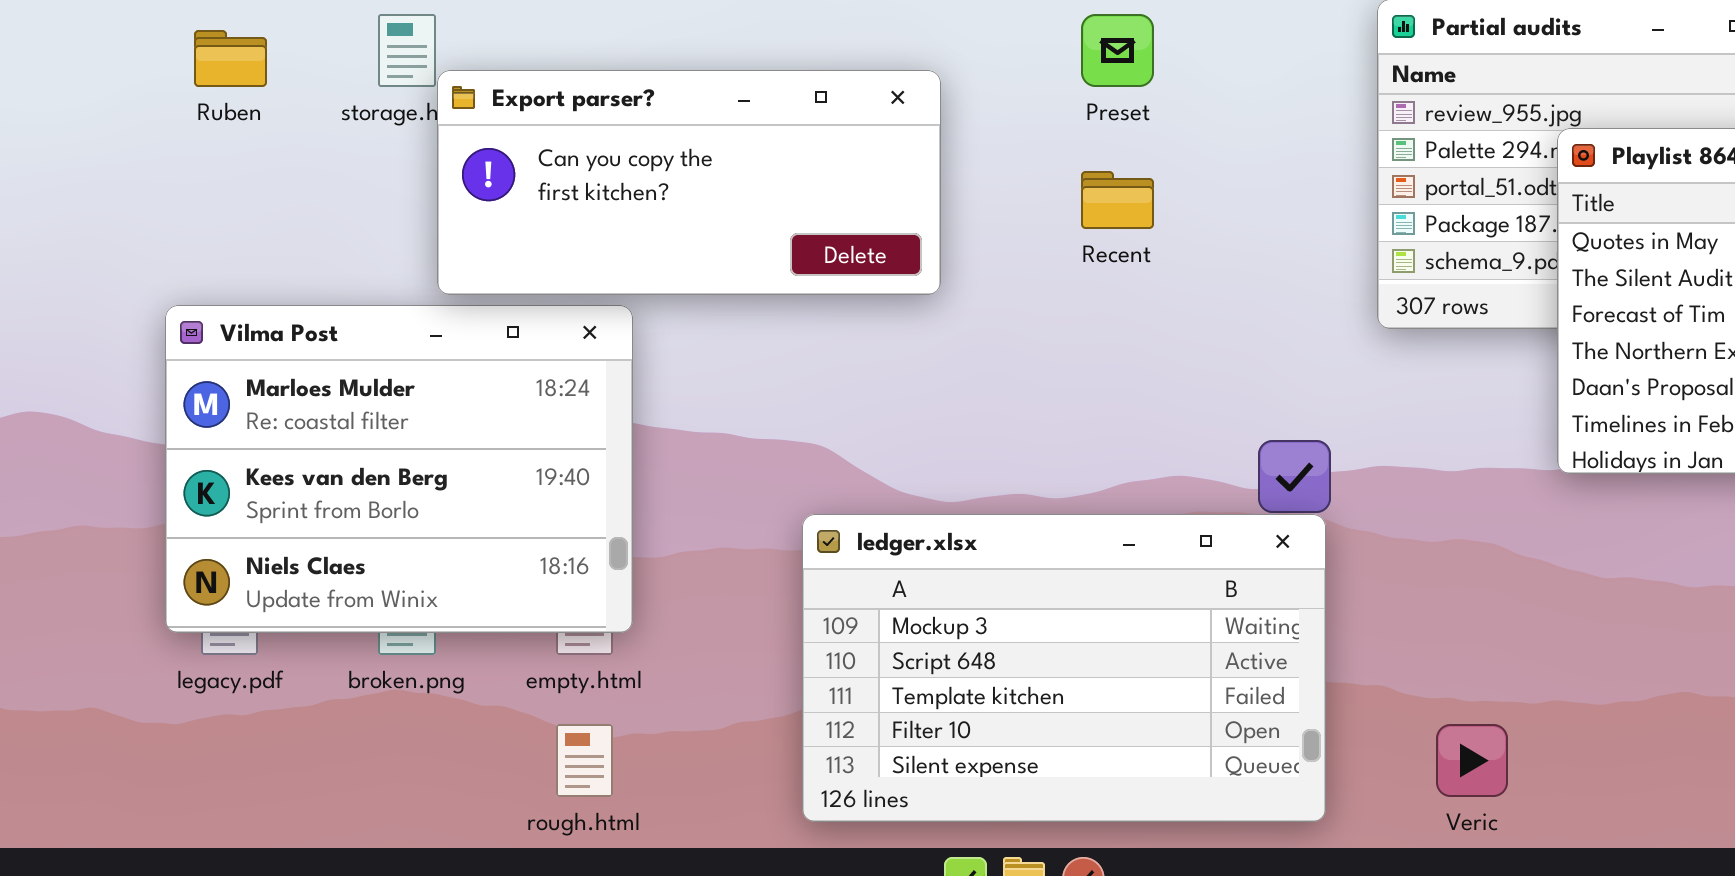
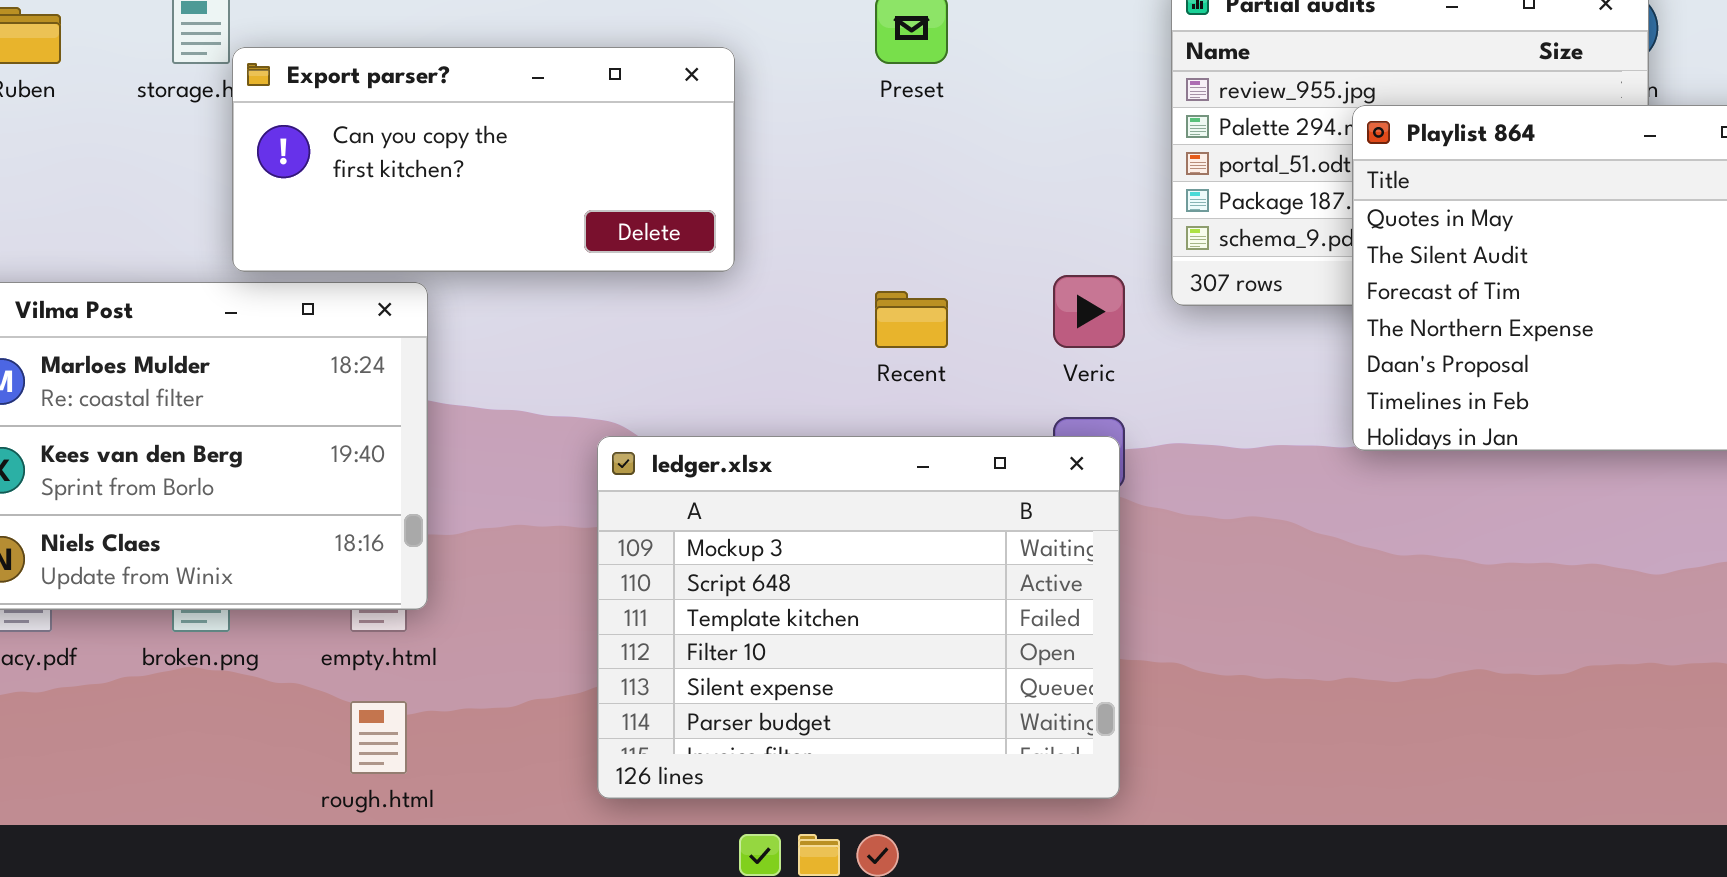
Recent: [1081,171,1154,229] -> [875,291,948,348], moved
ledger.xlsx: [802,514,1326,822] -> [597,436,1120,799], resized
Veric: [1436,724,1508,797] -> [1053,275,1125,348], moved

